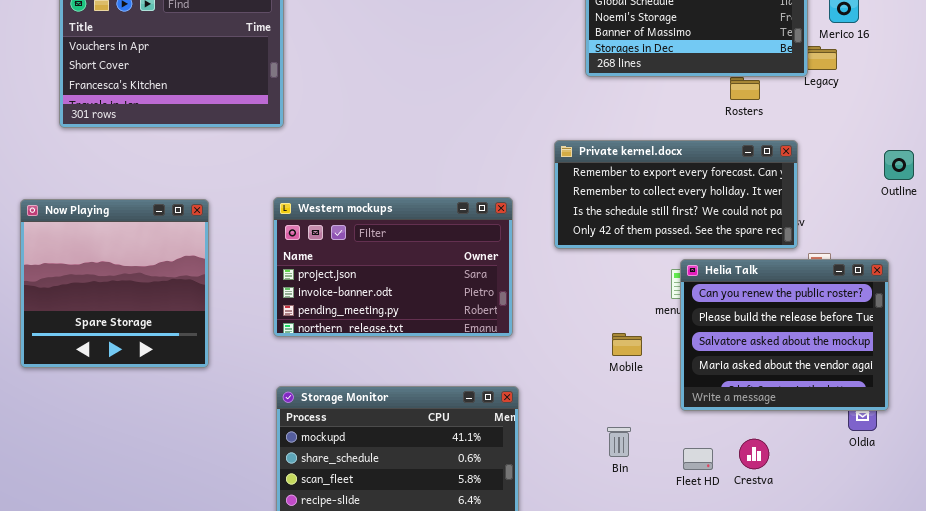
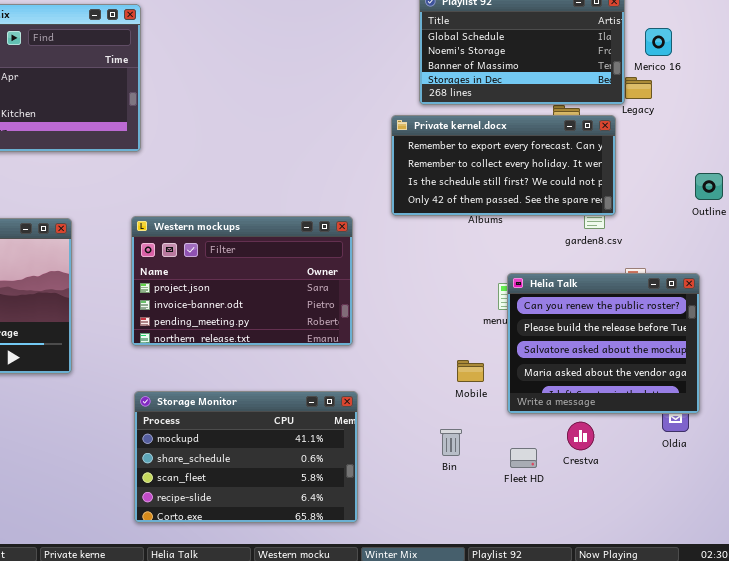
Private kernel.docx: [554,140,798,249] -> [391,115,616,216], moved
Mobile: [612,333,642,356] -> [457,360,484,382], moved
Crestva: [739,439,769,469] -> [567,422,594,450], moved

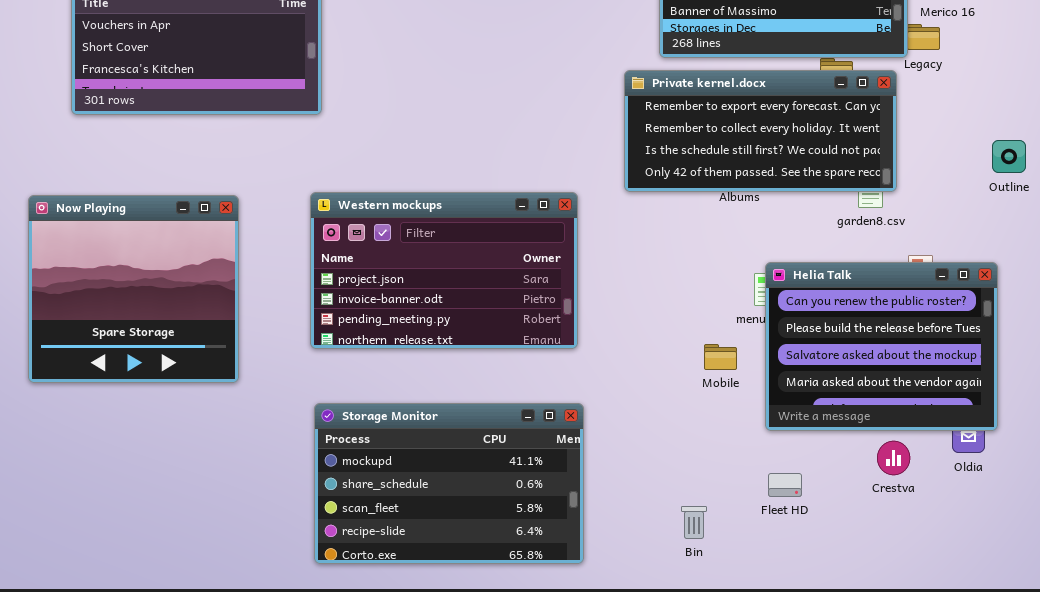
Mobile: [457,360,484,382] -> [704,344,737,370], moved
Crestva: [567,422,594,450] -> [877,441,910,475], moved
Bin: [440,429,462,456] -> [681,506,707,539], moved

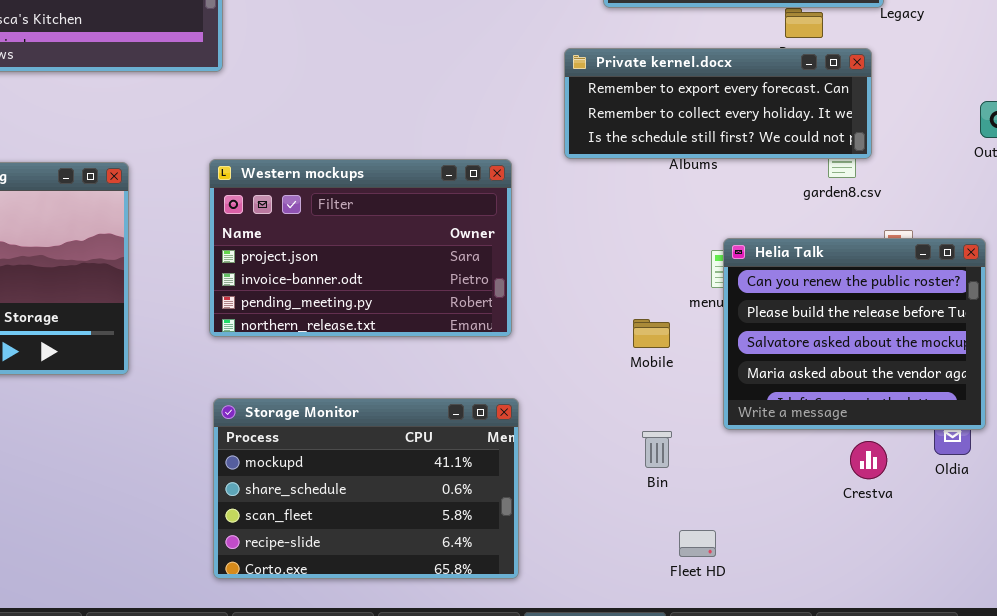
Private kernel.docx: [624,70,897,192] -> [564,48,872,159], resized
Mobile: [704,344,737,370] -> [633,319,670,348], moved
Fleet HD: [768,473,802,497] -> [679,530,716,557], moved
Bin: [681,506,707,539] -> [642,431,672,468], moved

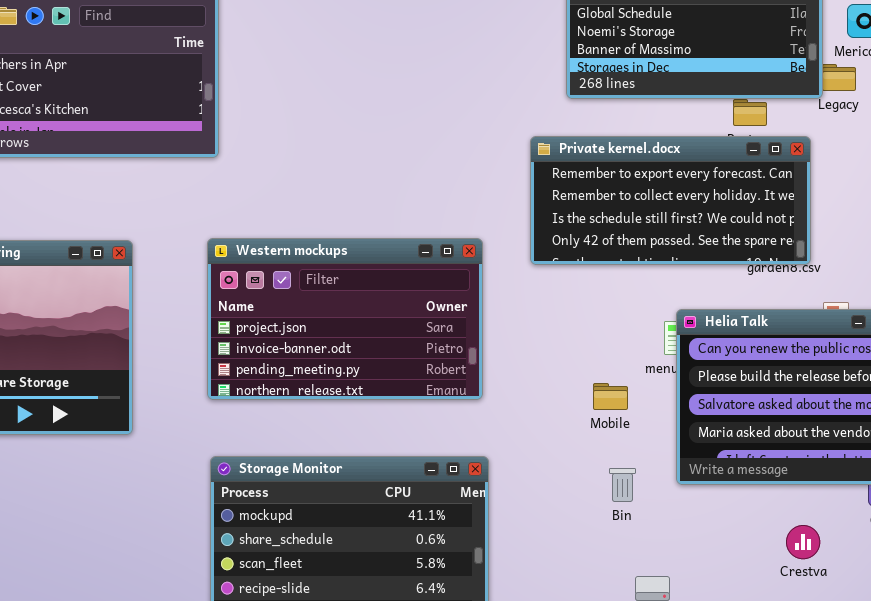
Private kernel.docx: [564,48,872,159] -> [530,136,811,265], resized
Bin: [642,431,672,468] -> [609,468,636,502], moved
Crestva: [850,441,887,479] -> [786,525,820,559], moved

